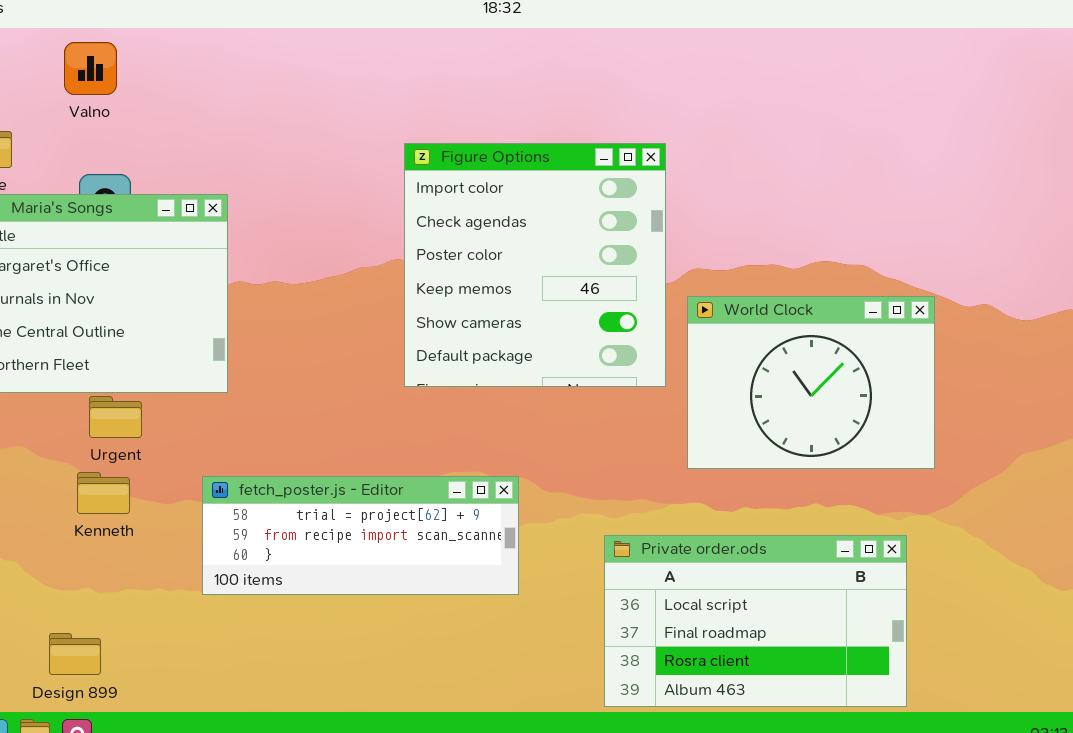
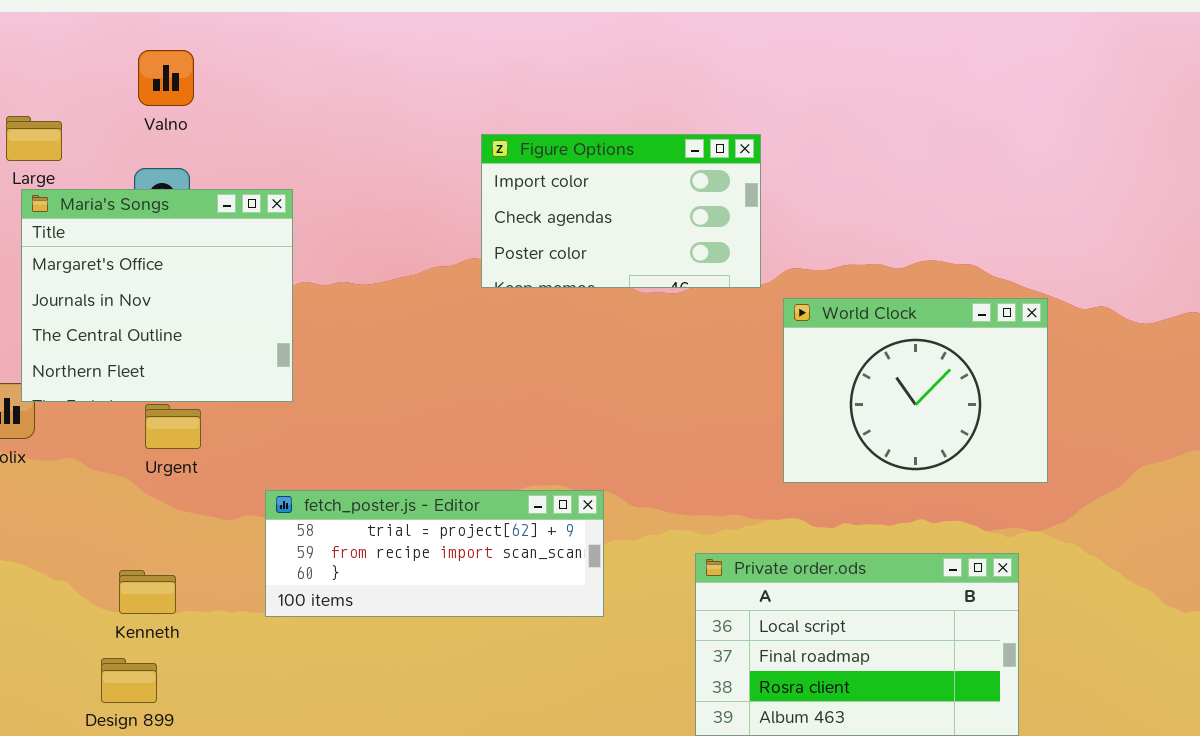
Valno: [64,42,117,95] -> [138,50,194,106], moved
Figure Options: [404,143,666,387] -> [481,134,761,288], resized
Kenneth: [77,472,130,514] -> [119,570,176,614], moved

